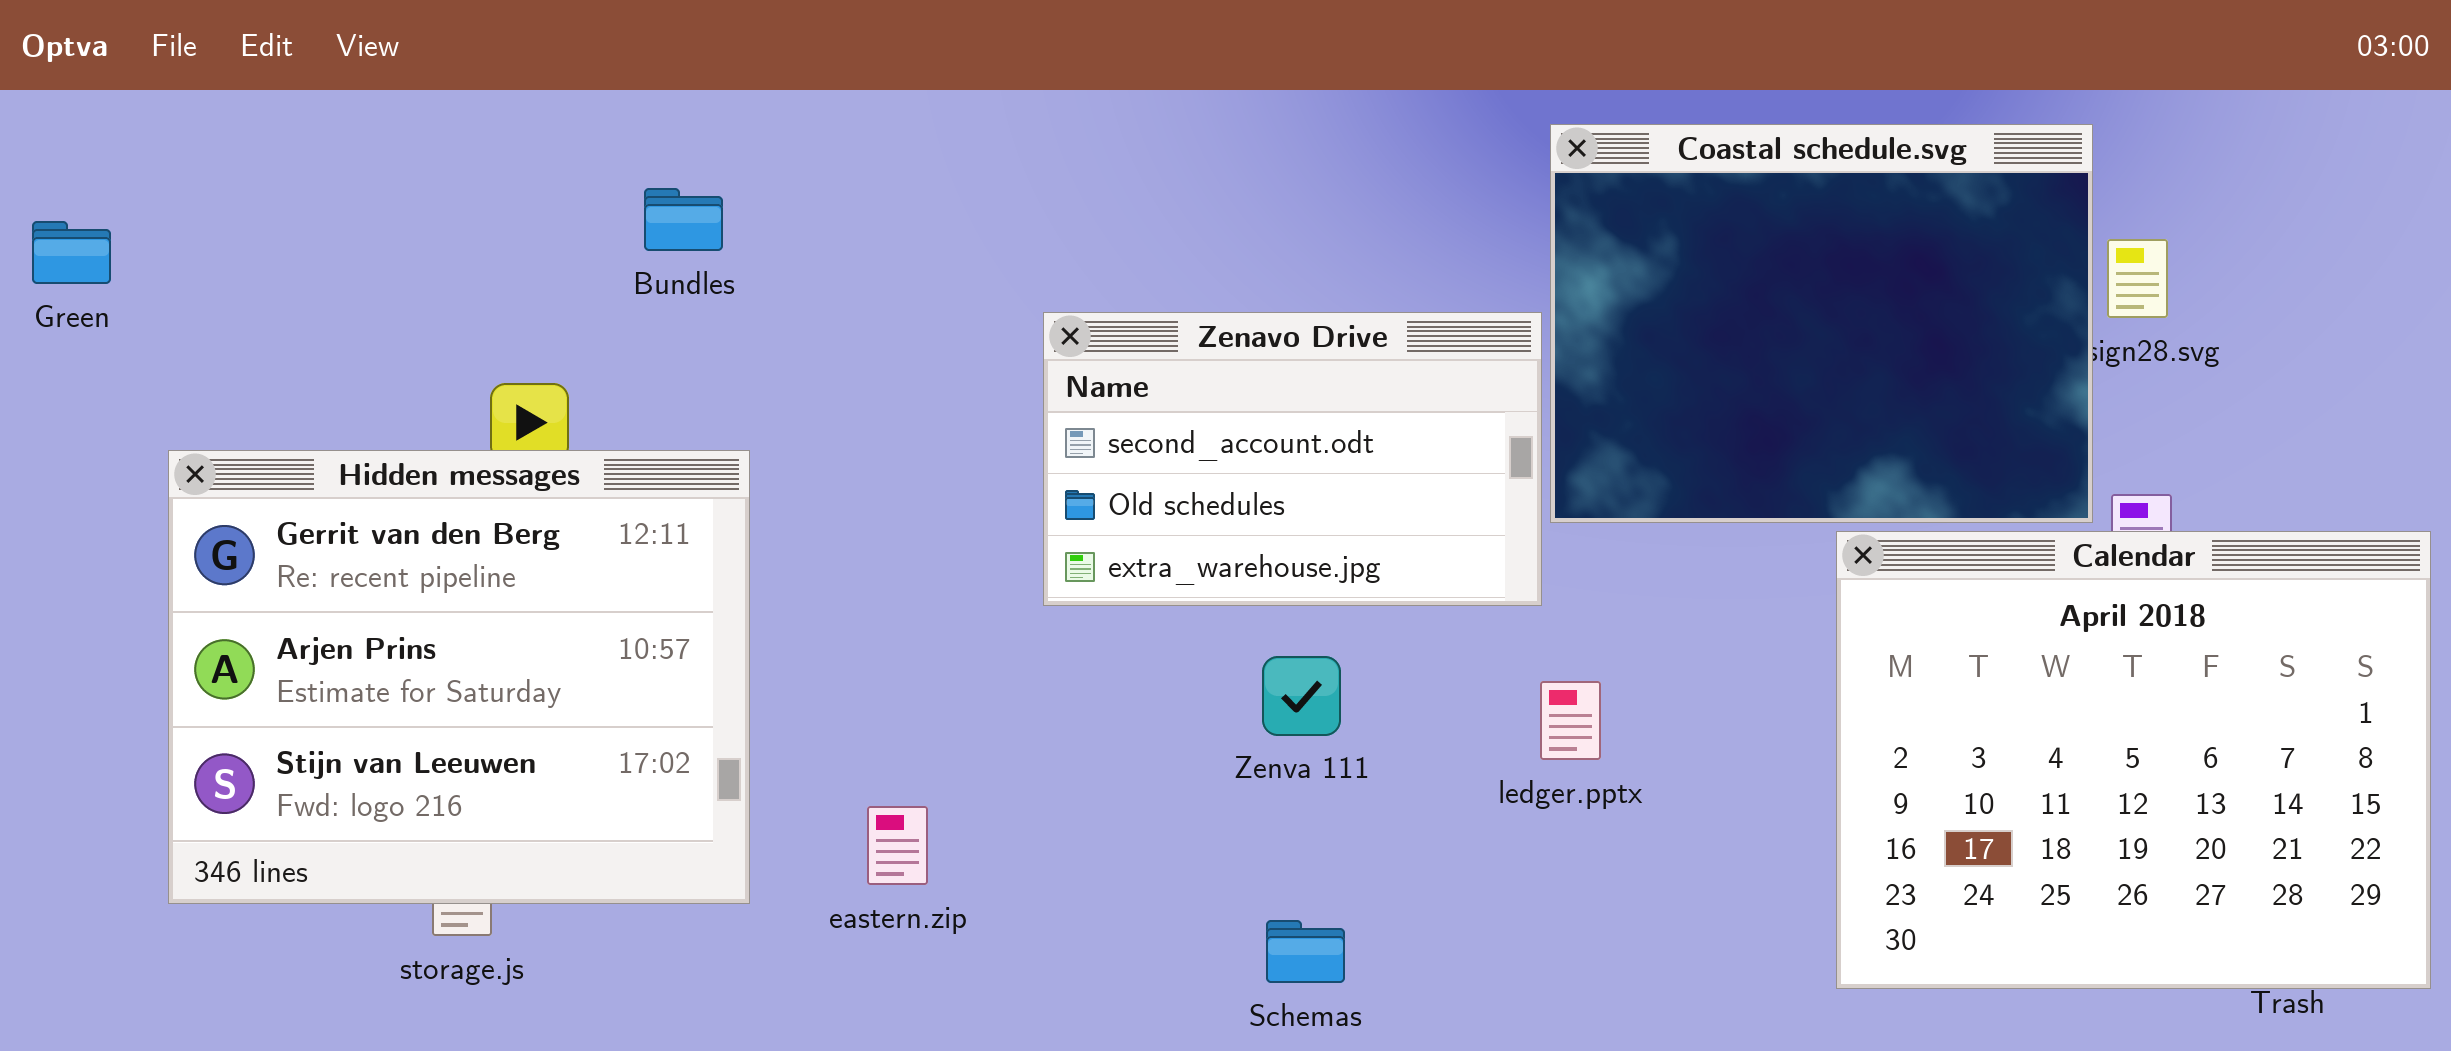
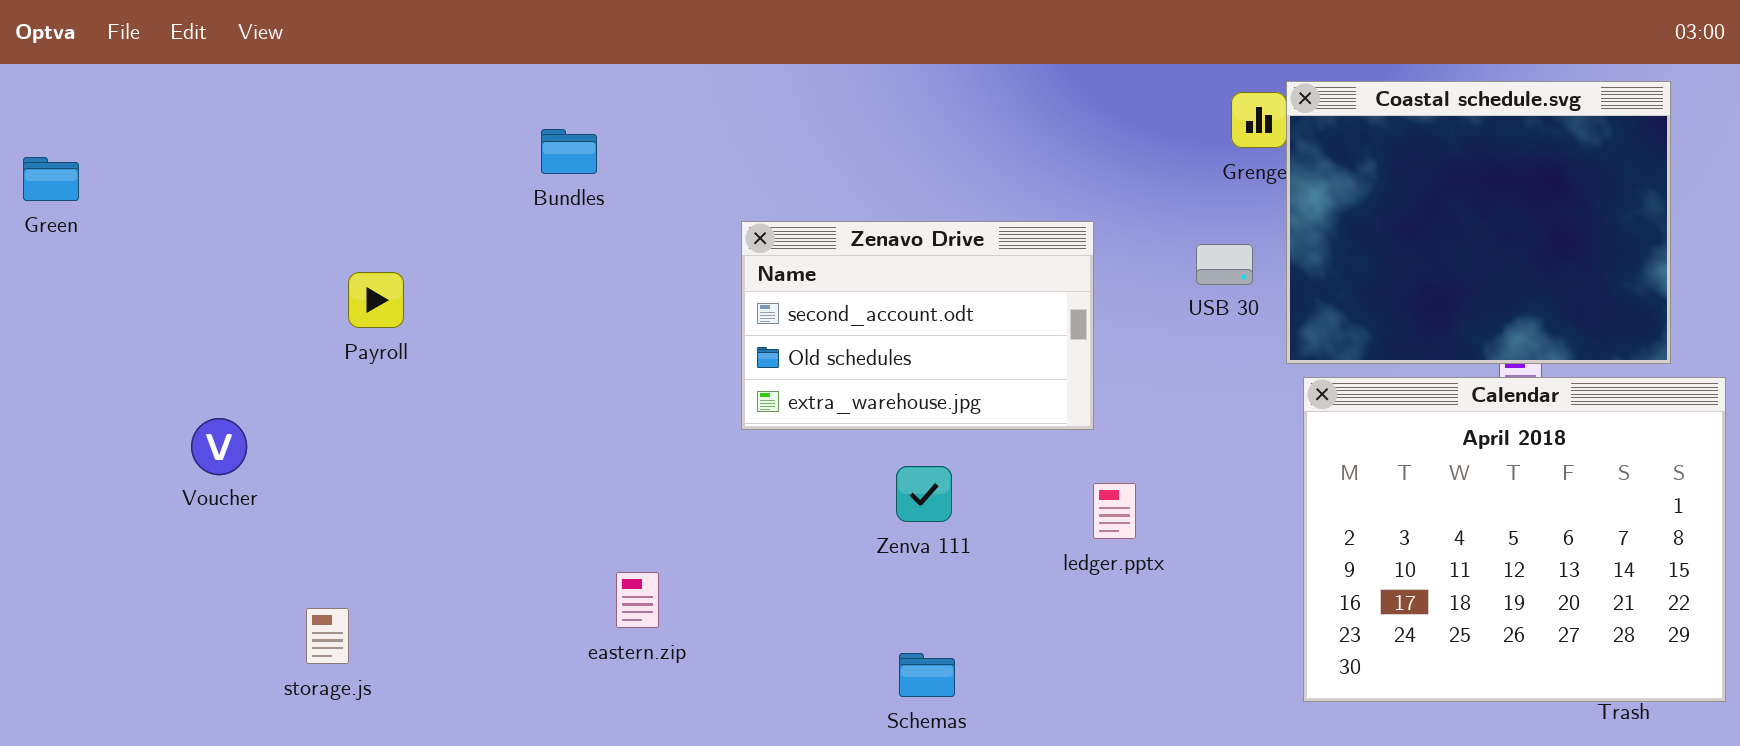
Coastal schedule.svg: [1550,124,2093,523] -> [1286,81,1671,364], moved
Bundles: [644,188,723,251] -> [541,129,597,174], moved
Hidden messages: [168,450,750,904] -> none, closed

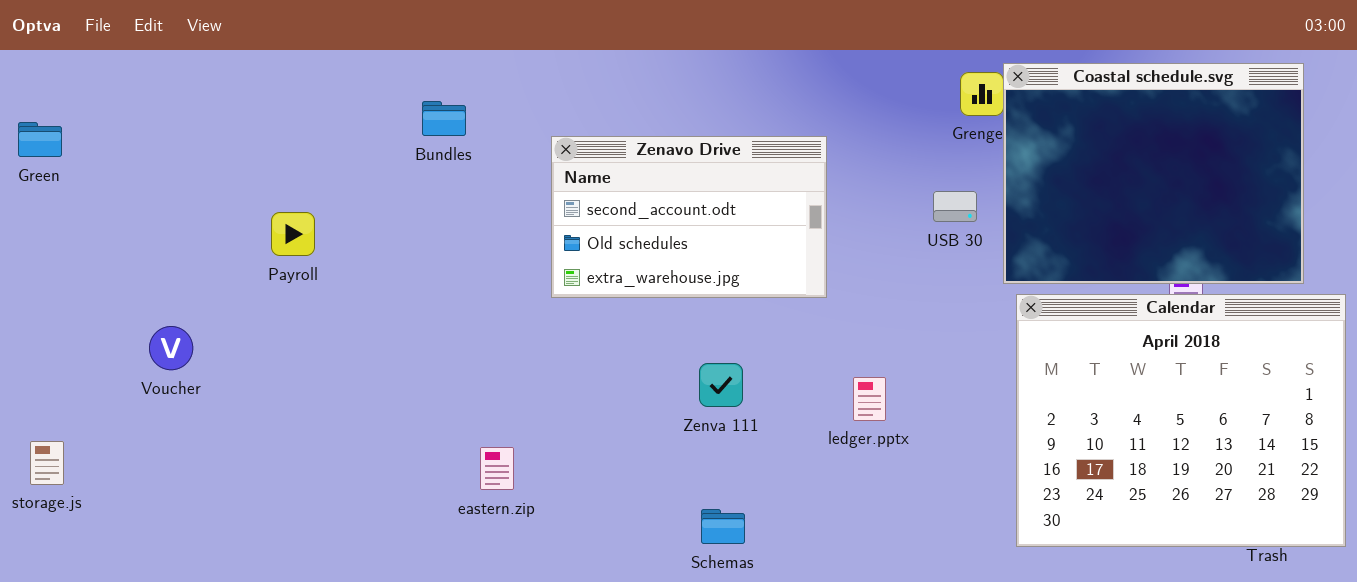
Zenavo Drive: [741,221,1094,430] -> [551,136,827,298], moved
storage.js: [306,608,349,664] -> [30,441,64,485], moved

